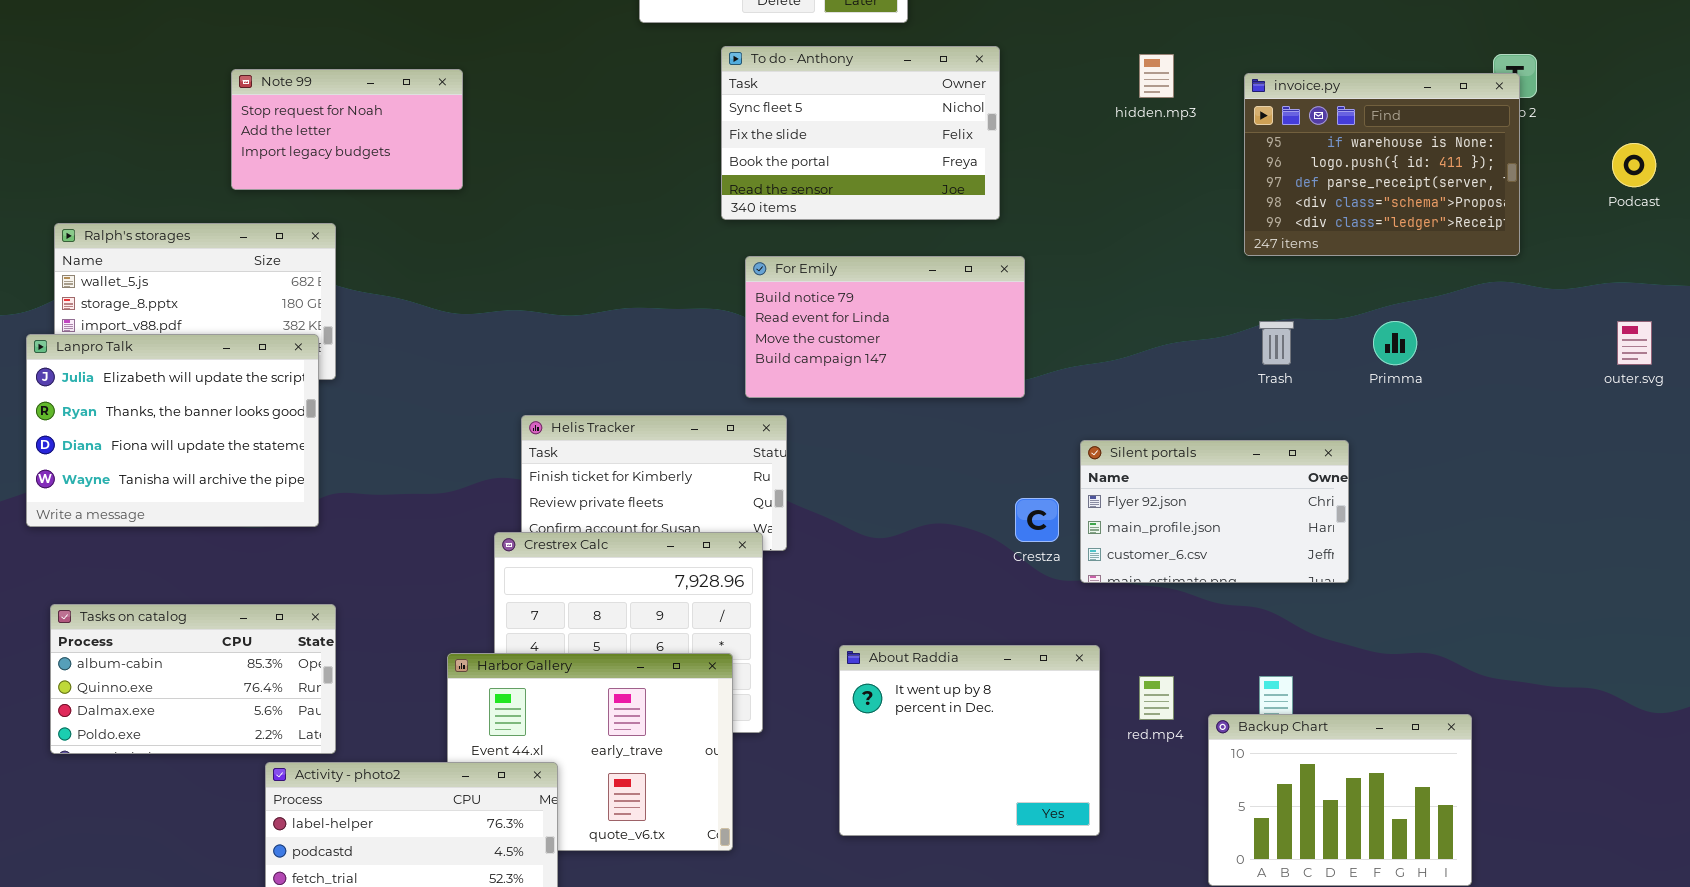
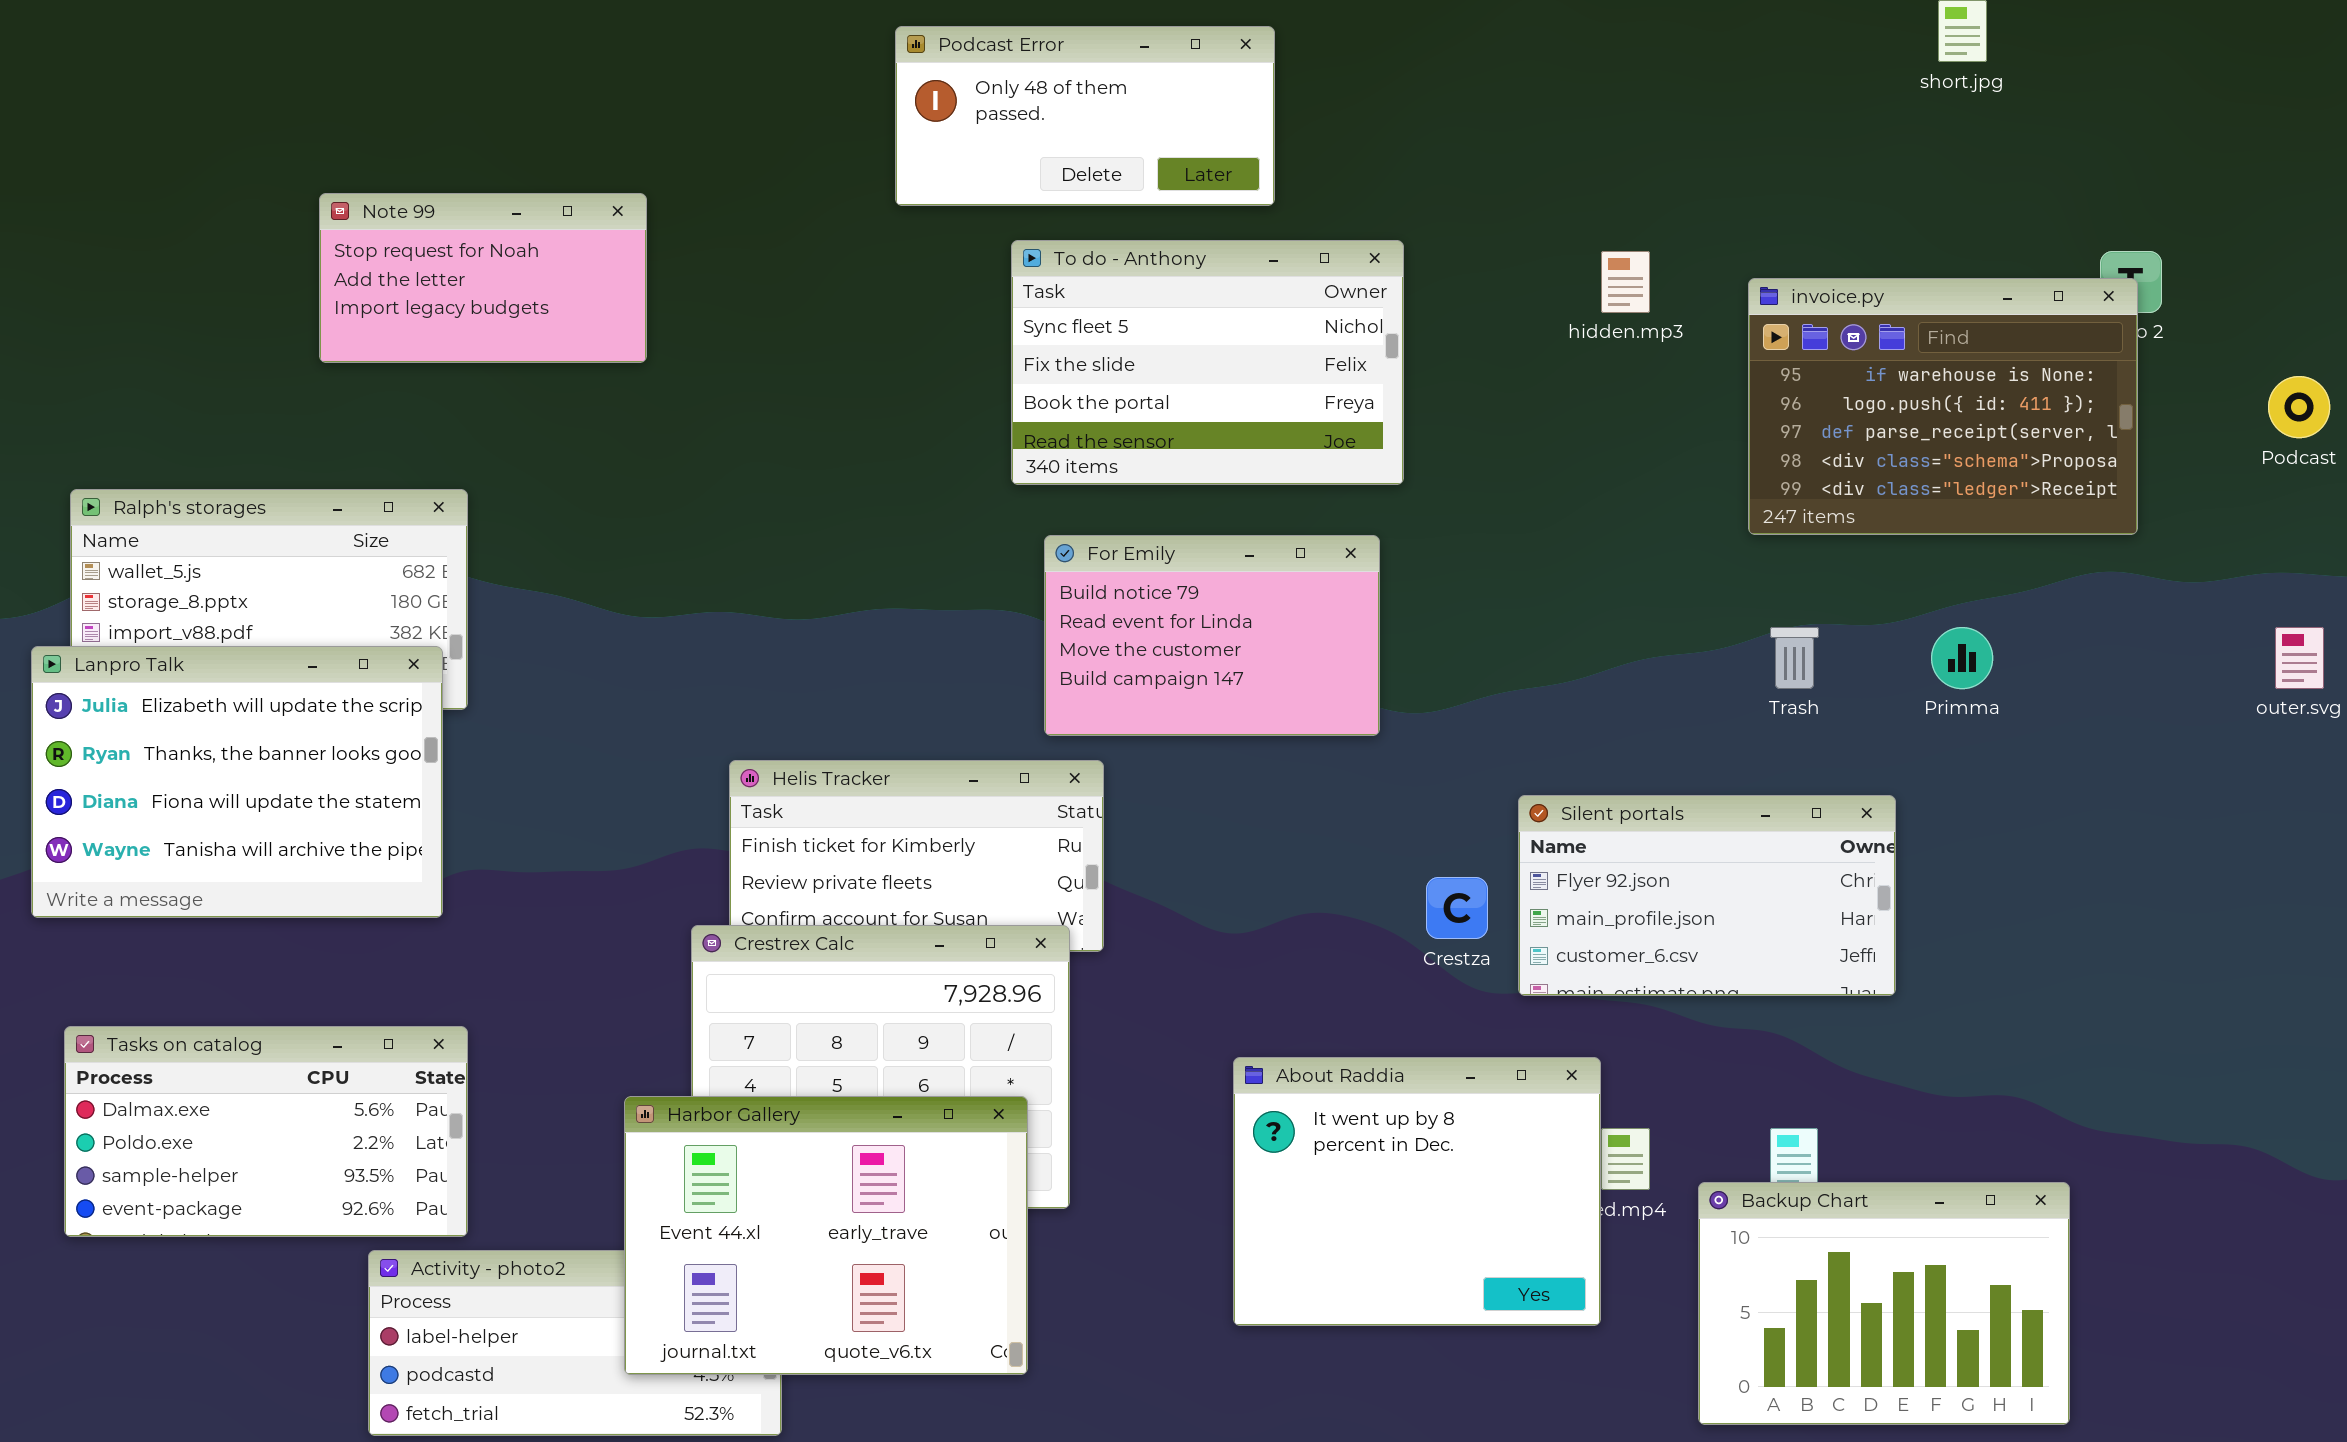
Note 99: [231,69,463,190] -> [319,193,647,363], moved
For Emily: [745,256,1025,398] -> [1044,535,1380,736], resized
Tasks on catalog: [50,604,336,754] -> [64,1026,468,1237], scrolled down 2 rows
About Raddia: [839,645,1100,836] -> [1233,1057,1601,1326], moved
Harbor Gallery: [447,653,733,851] -> [624,1096,1028,1375], raised

